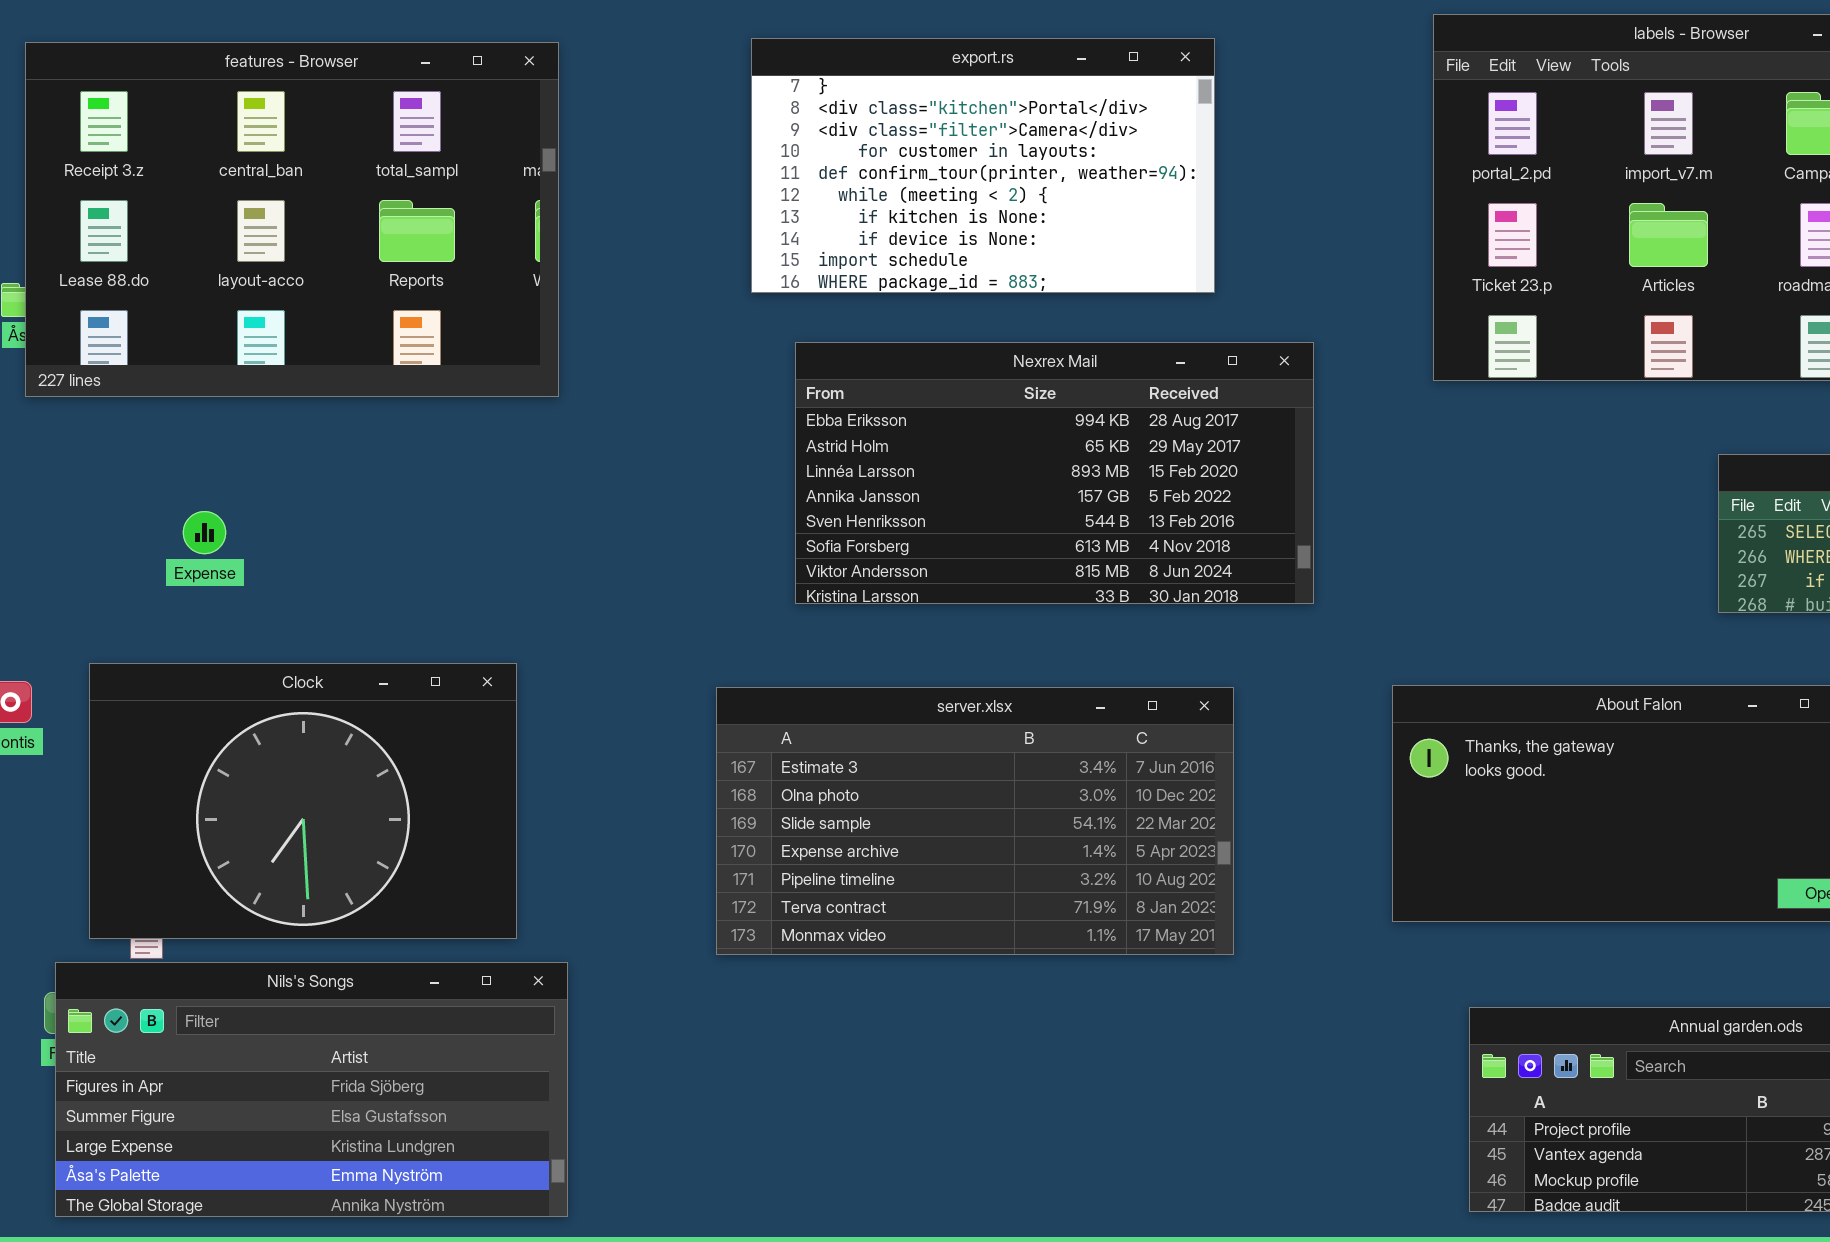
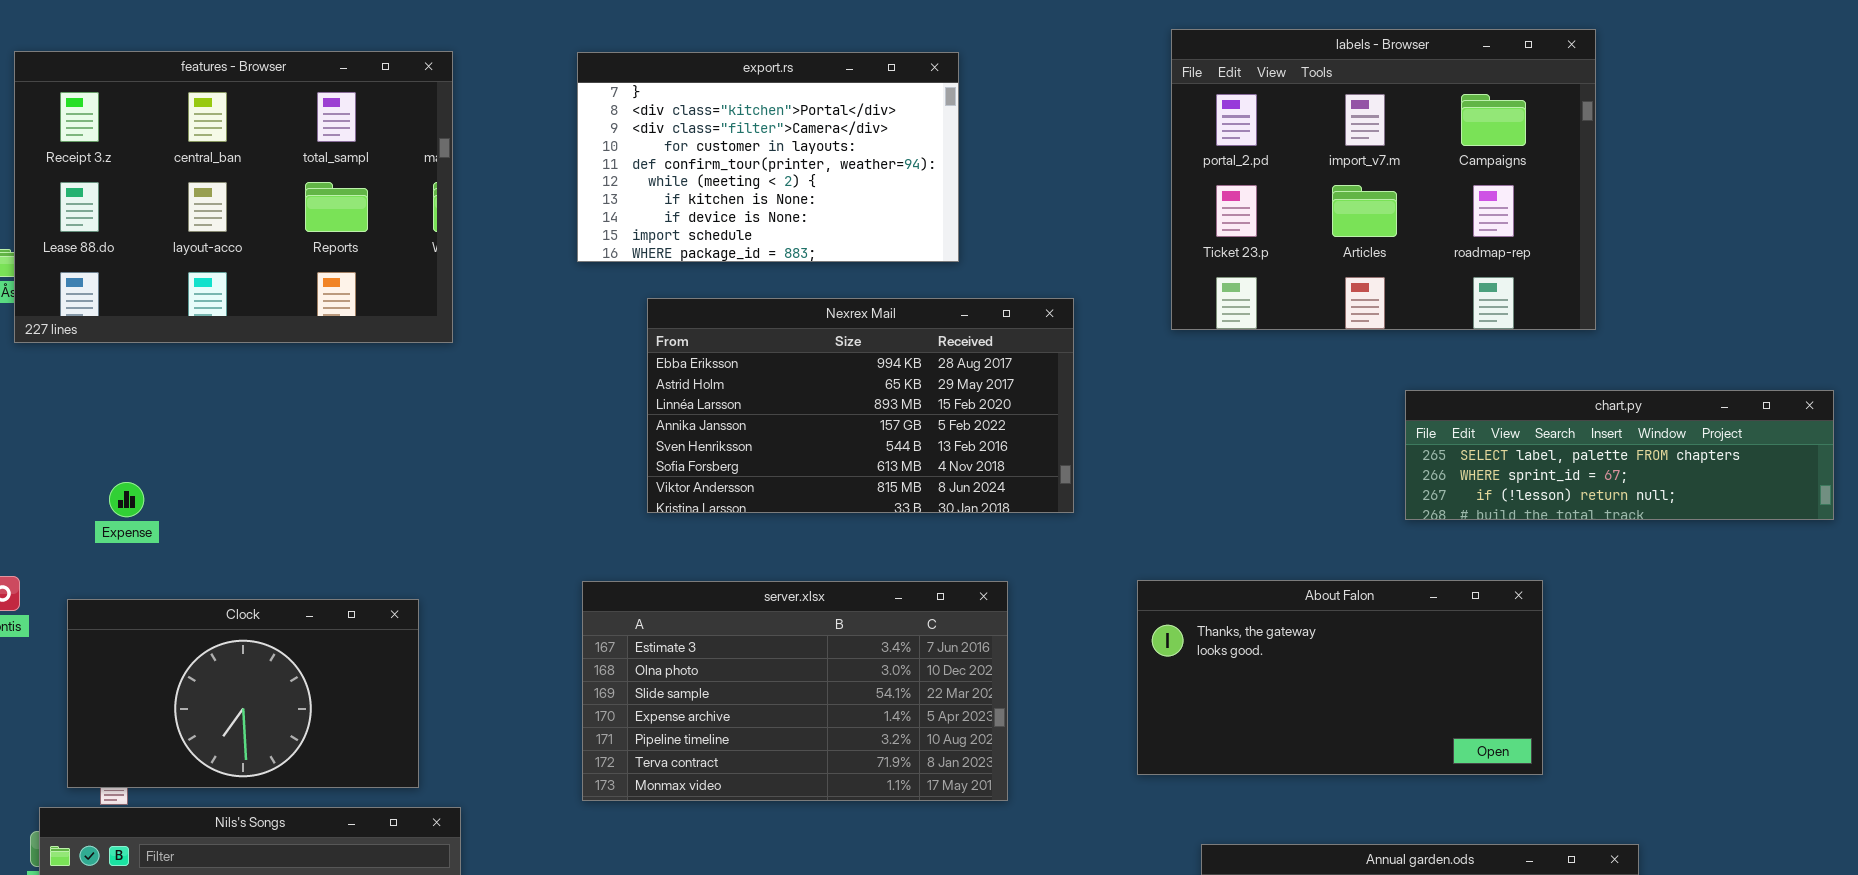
export.rs: [751,38,1215,293] -> [577,52,959,262], moved
Expense: [183,511,226,554] -> [109,482,144,517], moved
Clock: [89,663,517,939] -> [67,599,419,788], resized

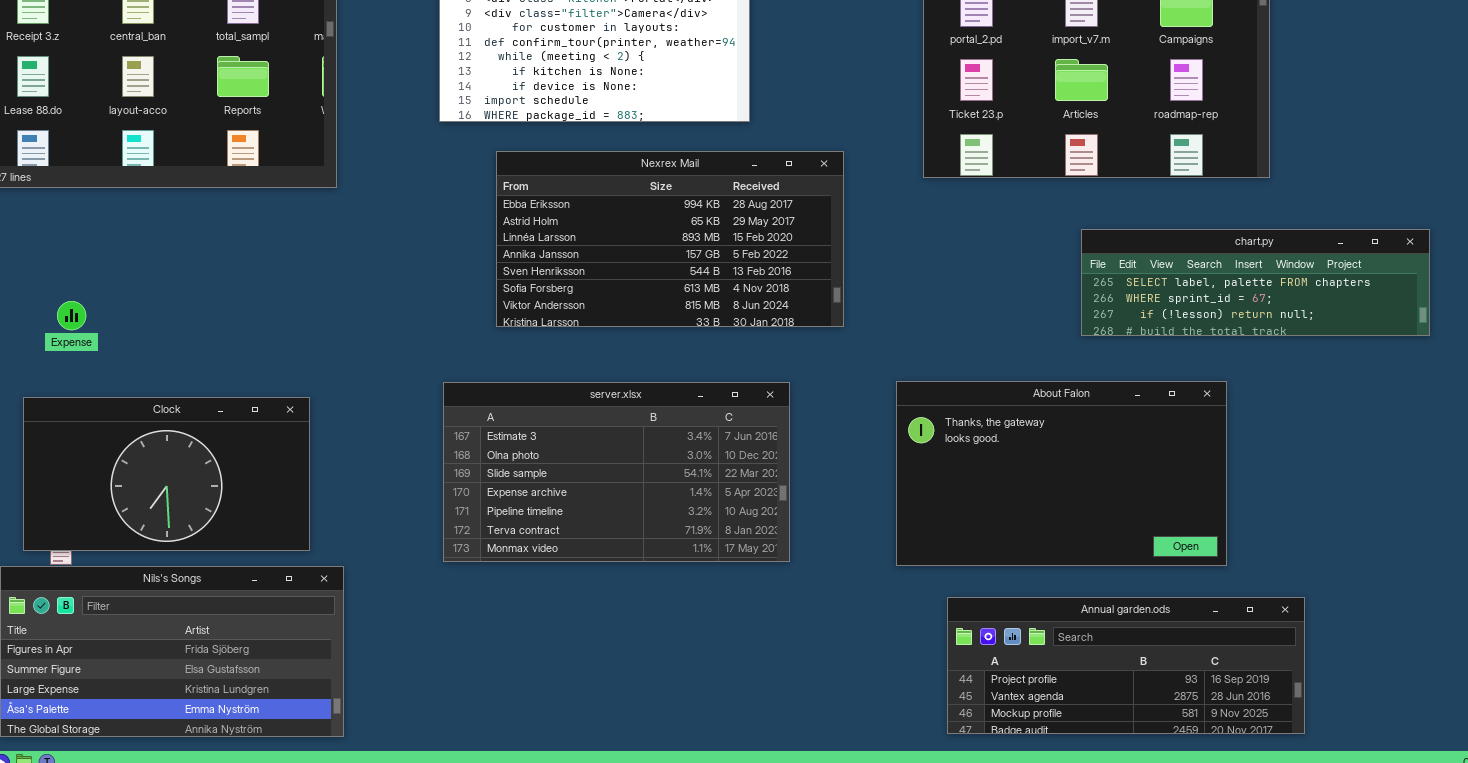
chart.py: [1405,390,1834,520] -> [1081,229,1430,336], moved
About Falon: [1137,580,1543,775] -> [896,381,1227,566], resized

